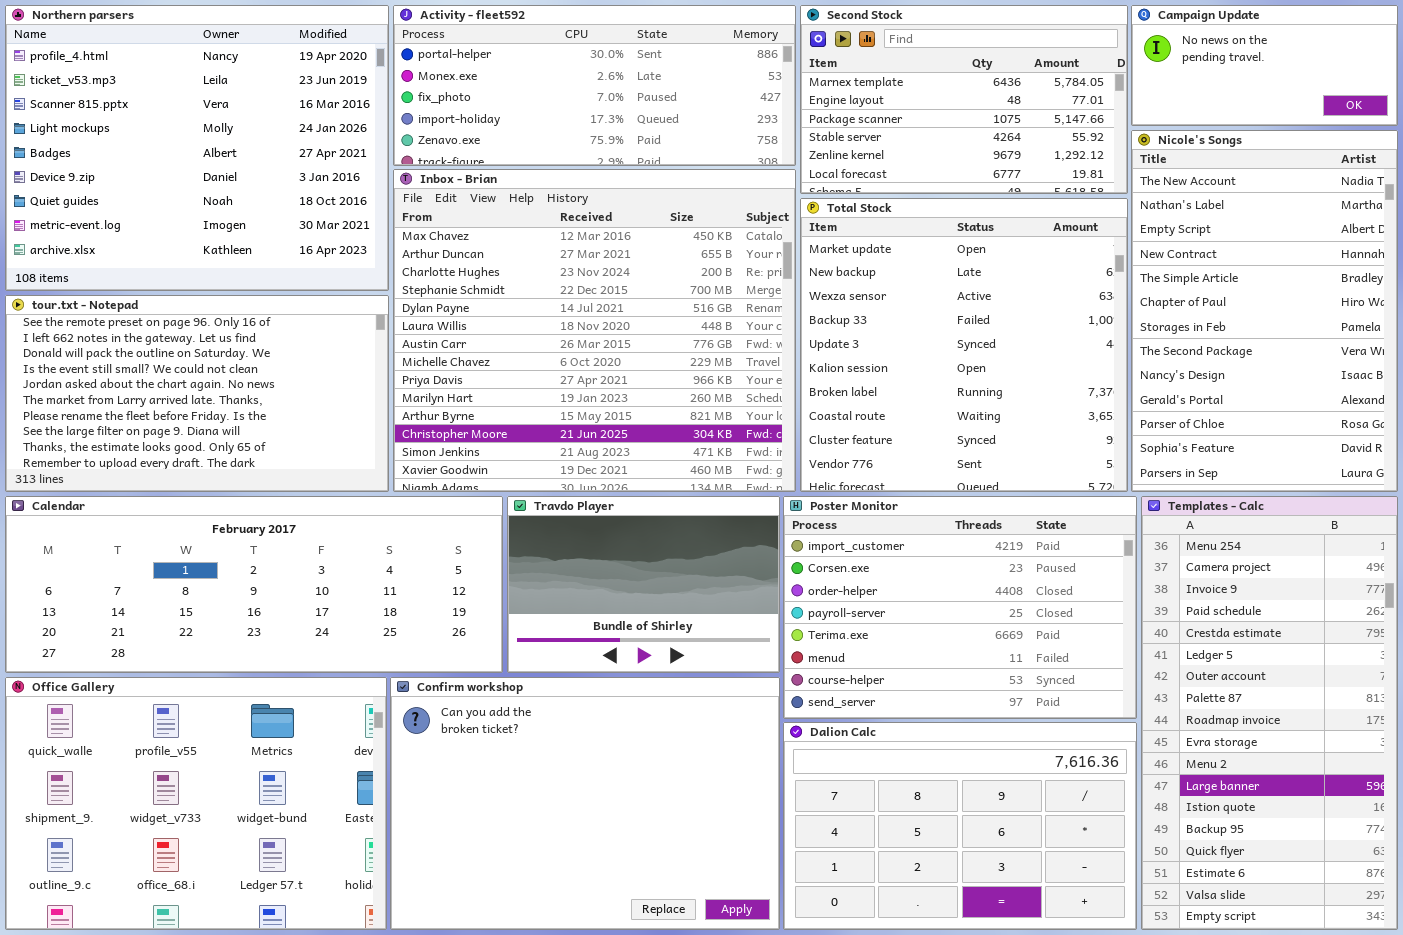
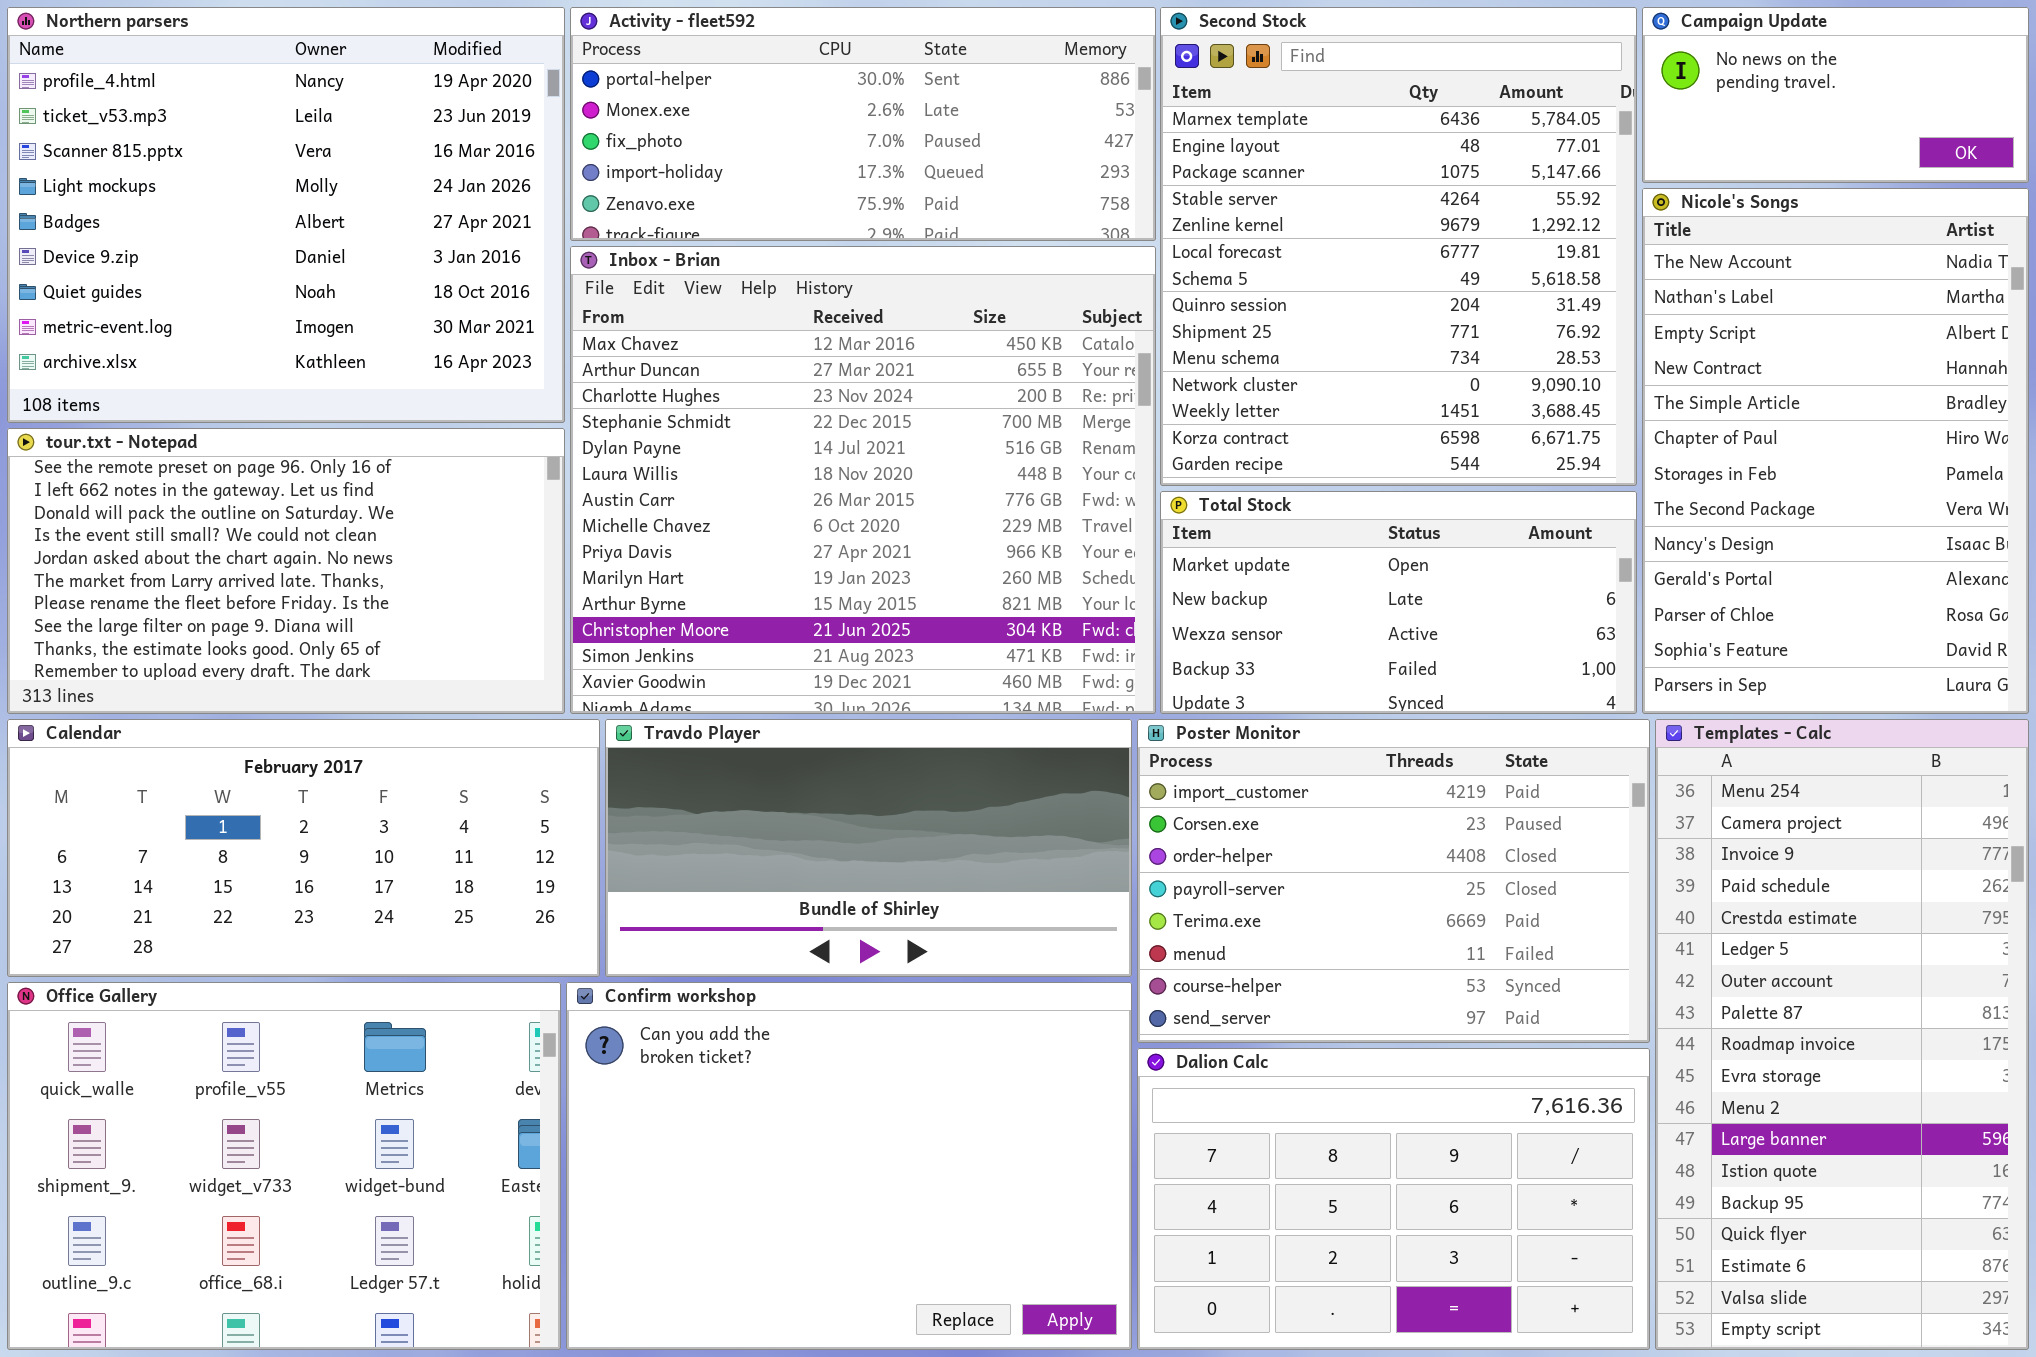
Second Stock: [800,5,1128,194] -> [1160,7,1637,486], resized
Total Stock: [800,198,1128,492] -> [1160,491,1637,714], resized
Calendar: [5,496,503,673] -> [7,719,600,977], resized
Travdo Player: [507,496,780,673] -> [605,719,1132,977], resized

